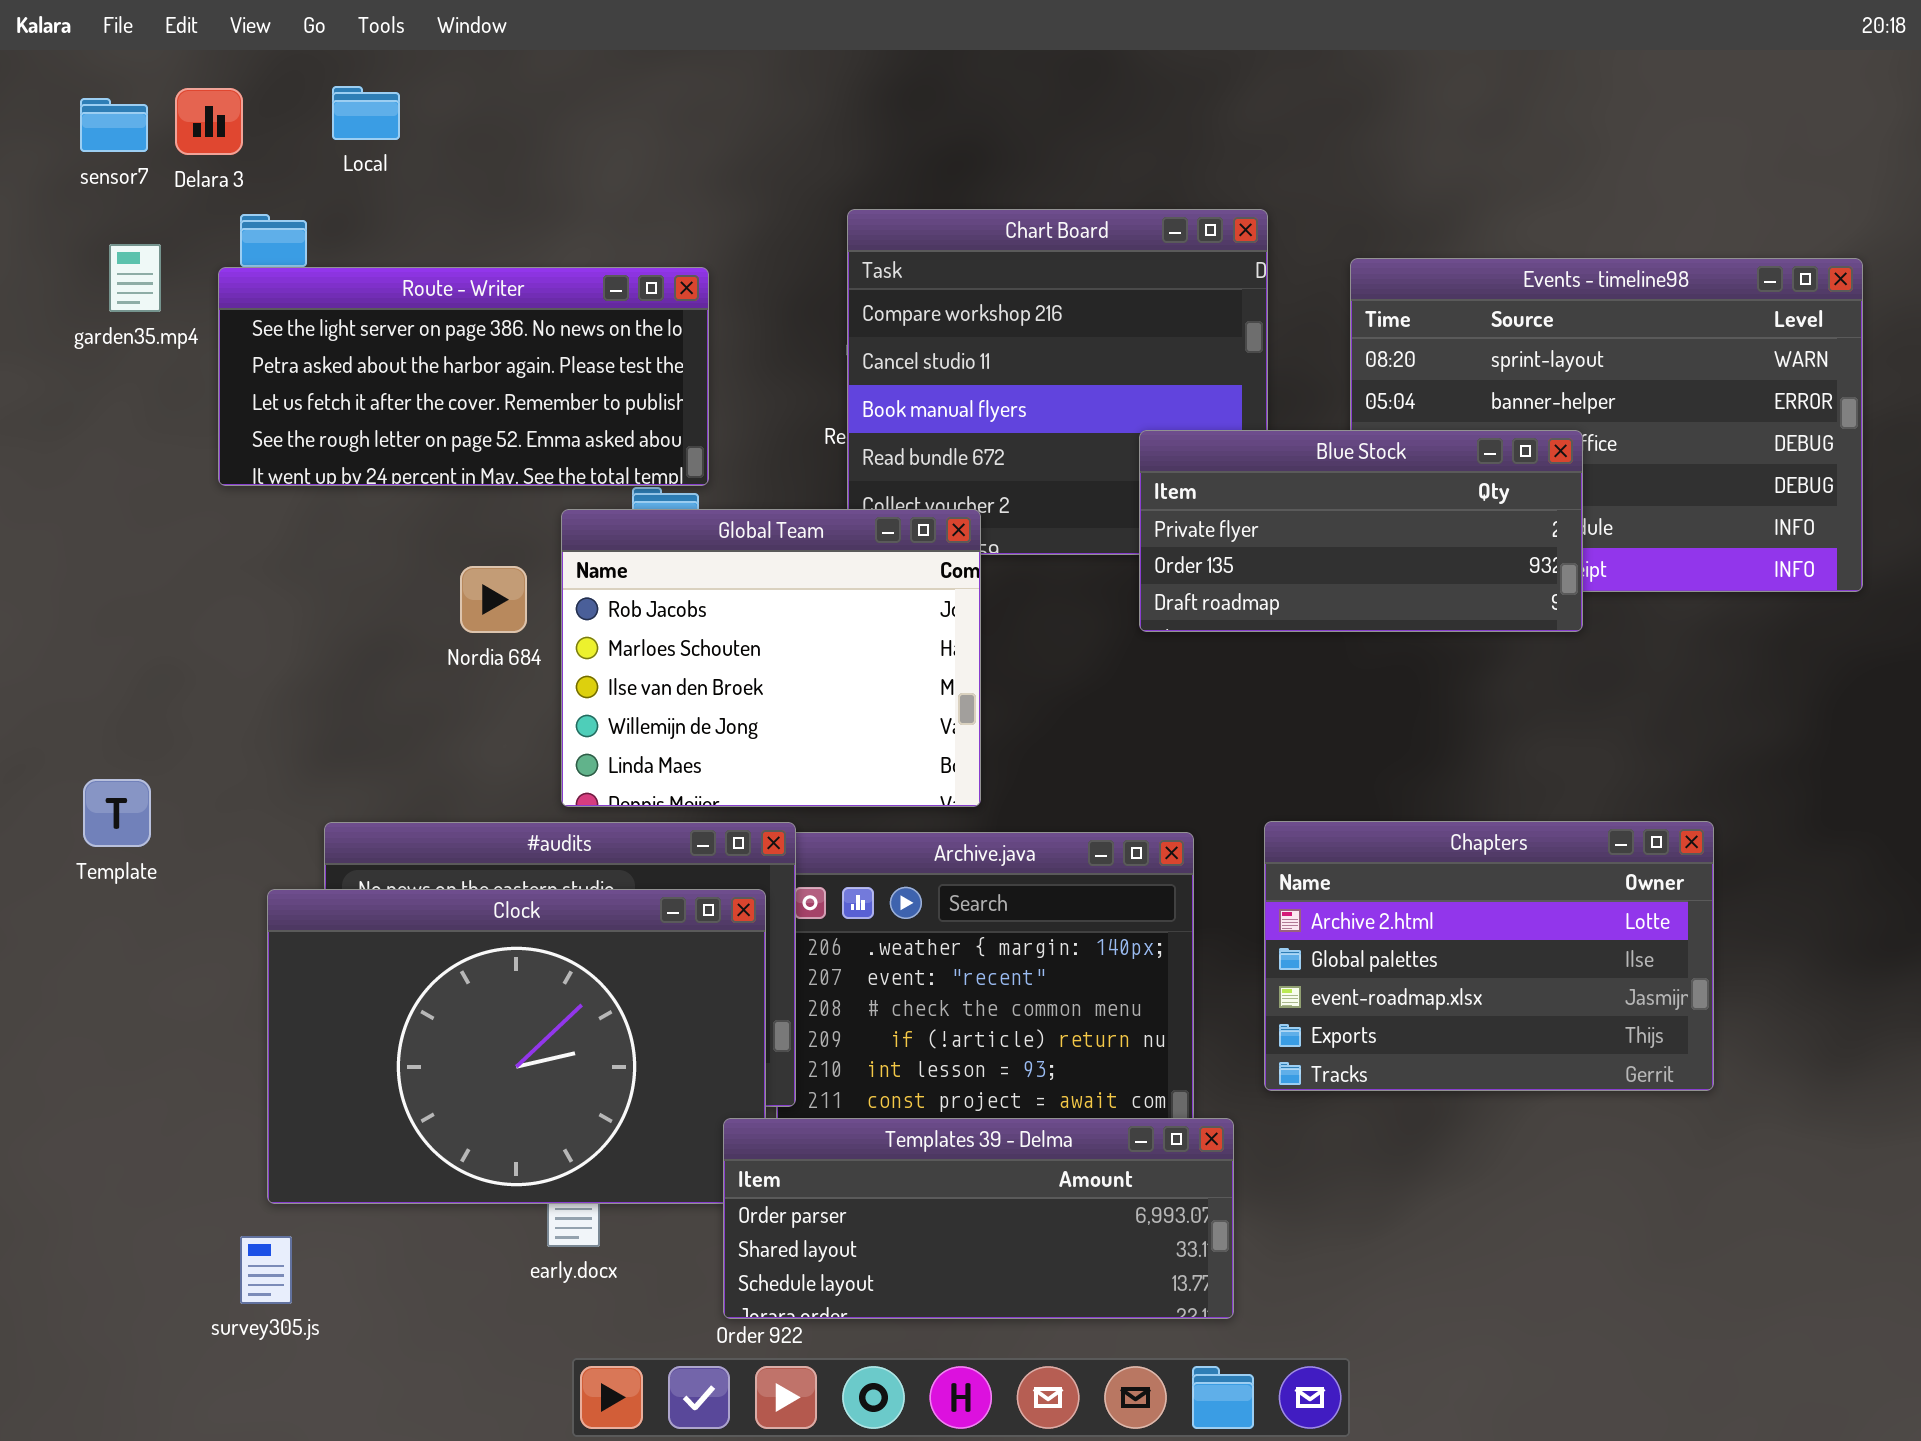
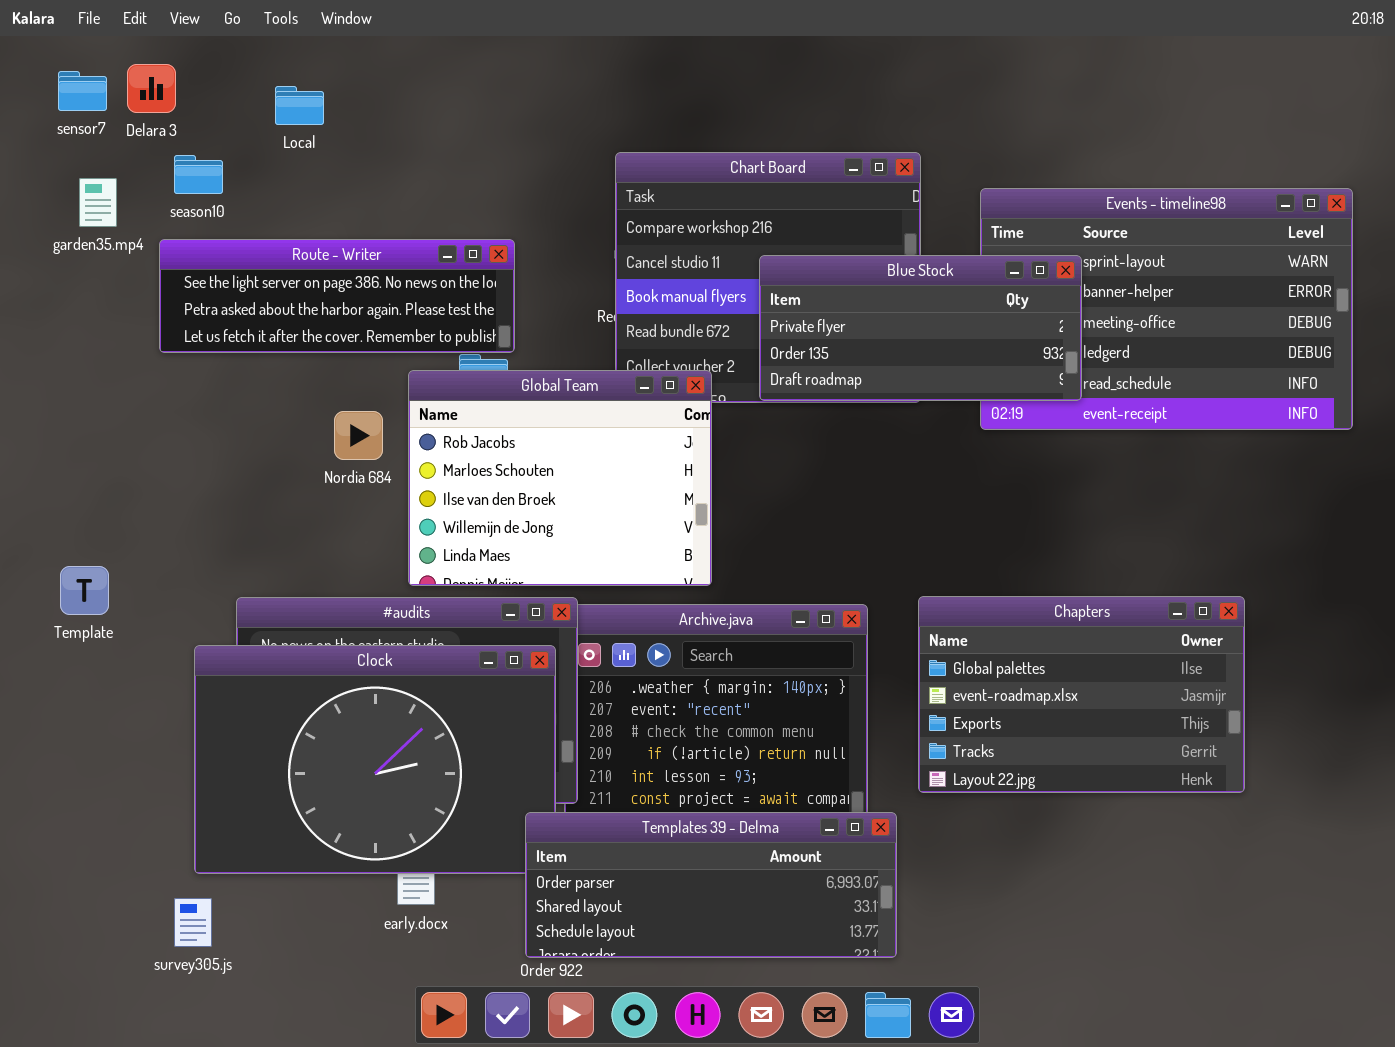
Local: [332,86,400,140] -> [275,86,324,125], moved
Route - Writer: [218,267,709,486] -> [159,239,515,353], resized
Blue Stock: [1139,430,1583,632] -> [759,255,1082,401], moved
Chapters: [1264,821,1714,1091] -> [918,596,1245,793], scrolled down 1 row

